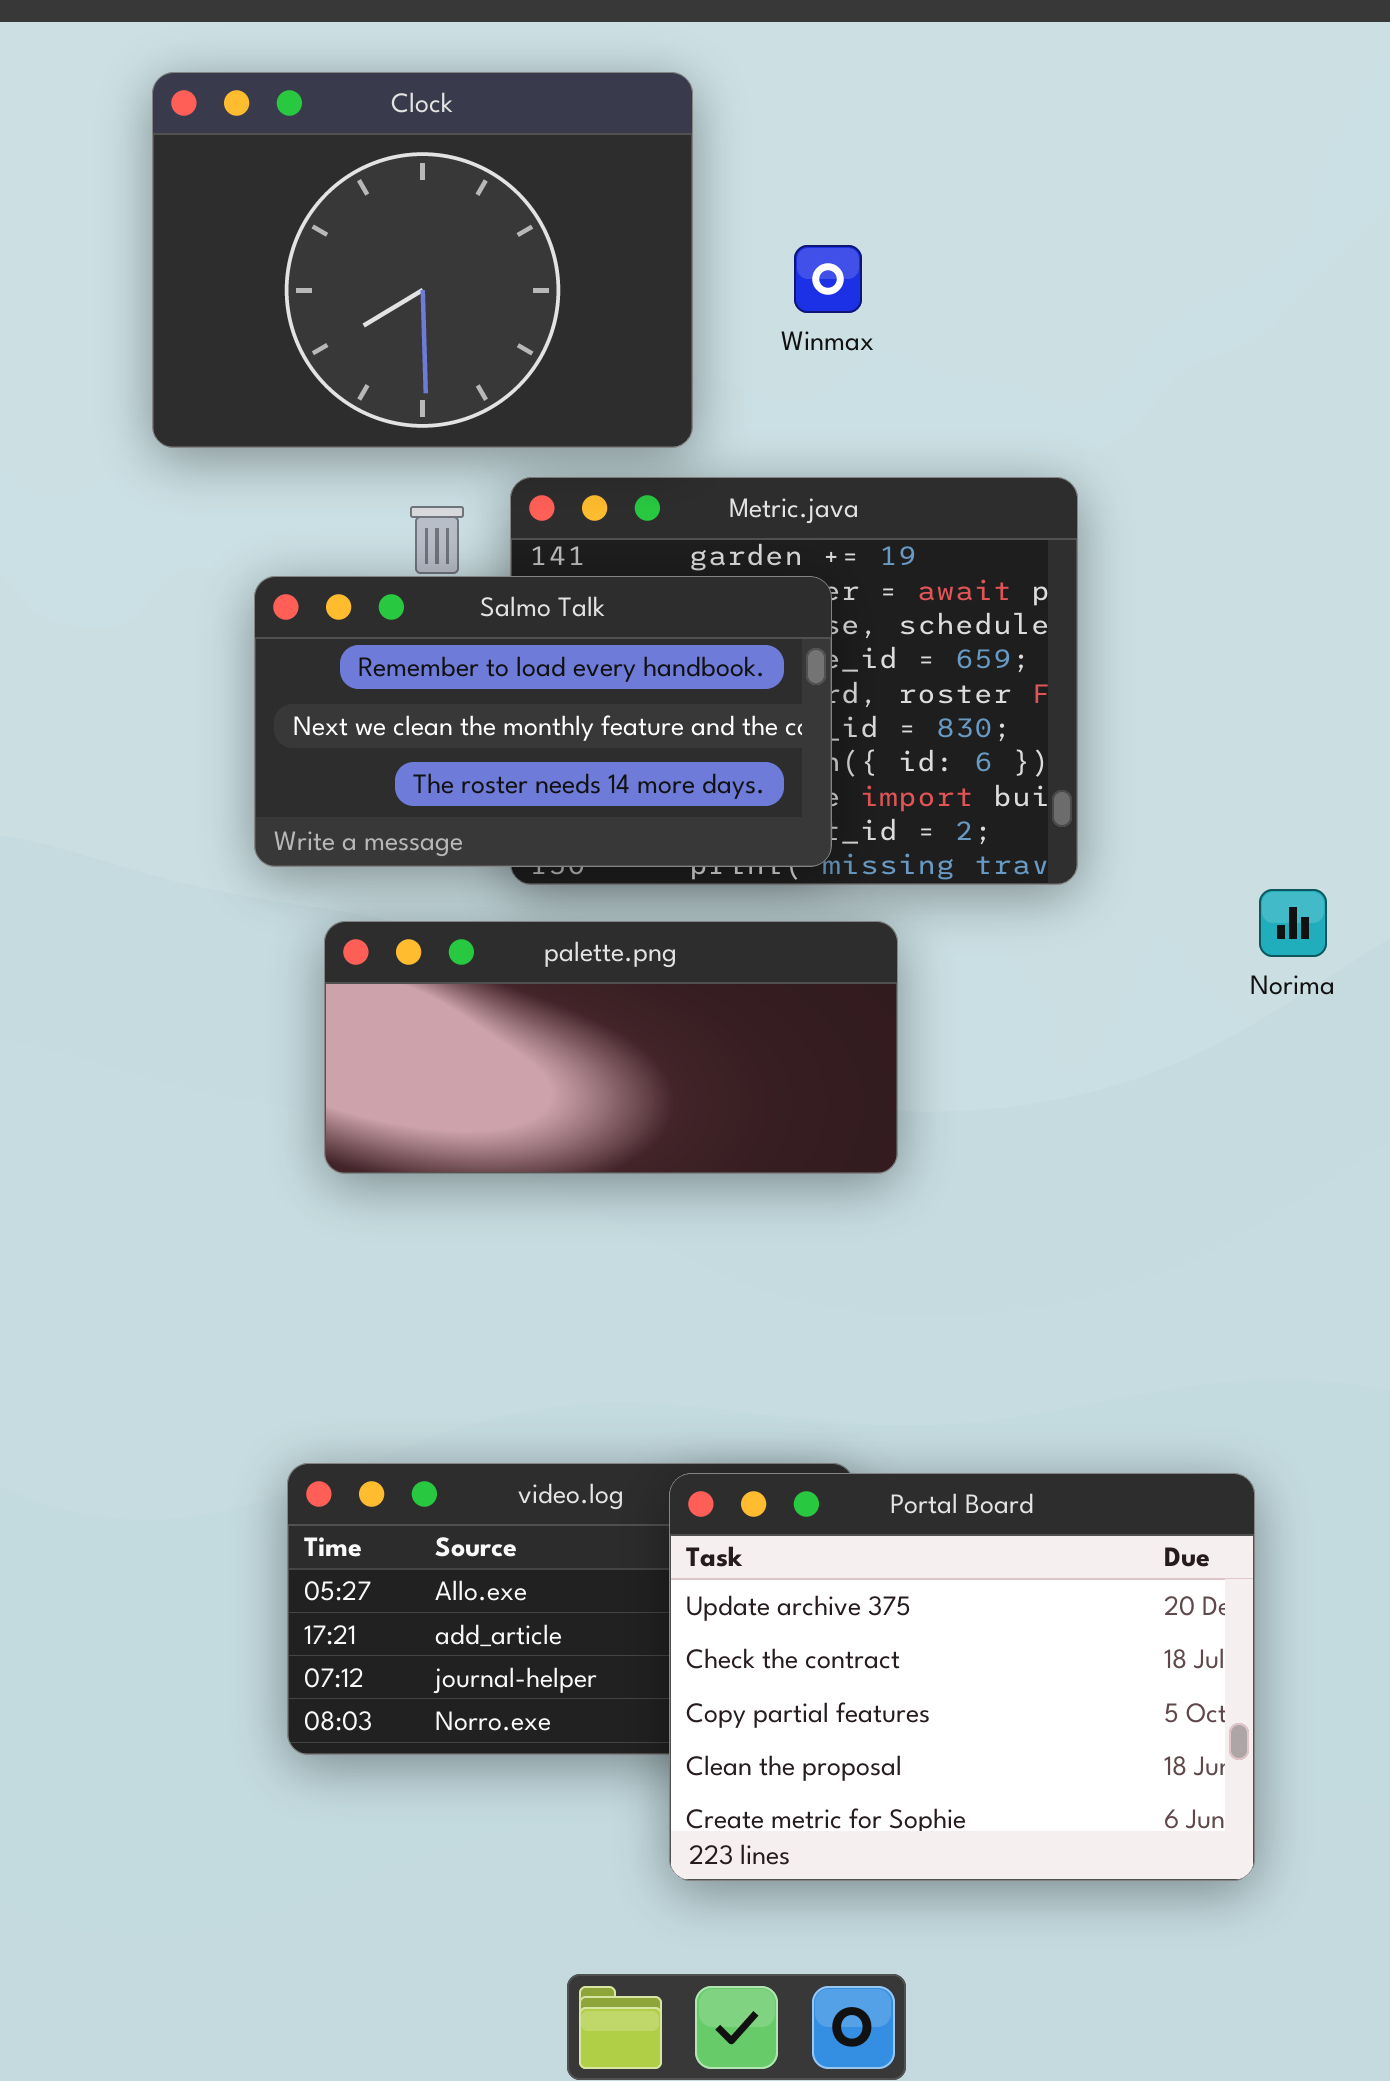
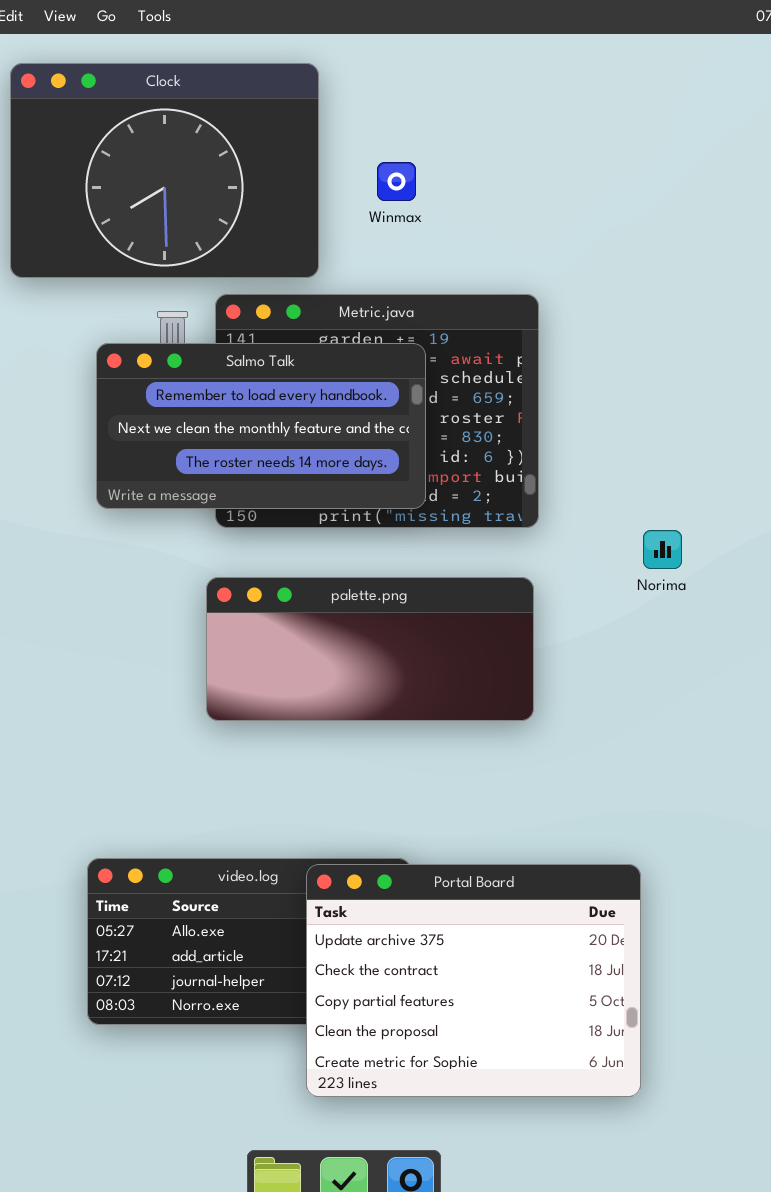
Salmo Talk: [254,576,832,867] -> [96,343,426,509], moved
palette.png: [324,921,898,1174] -> [206,577,534,721], moved

